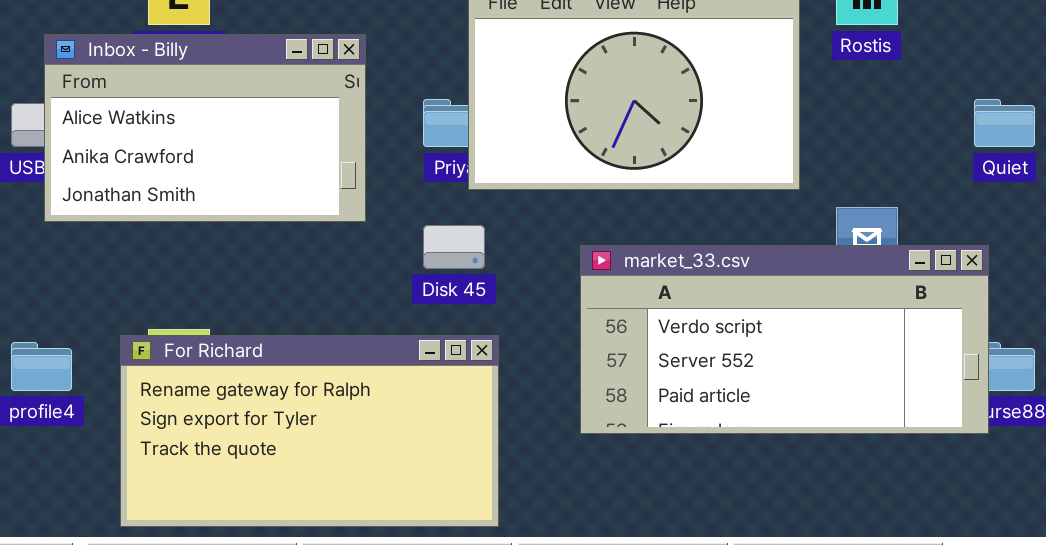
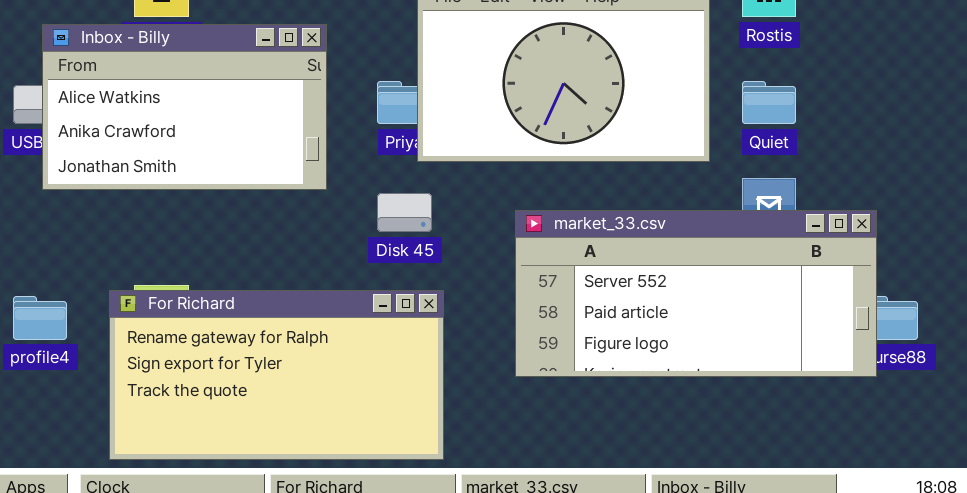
Quiet: [974,99,1035,147] -> [742,81,796,124], moved
market_33.csv: [580,245,989,434] -> [515,210,877,377], scrolled down 1 row

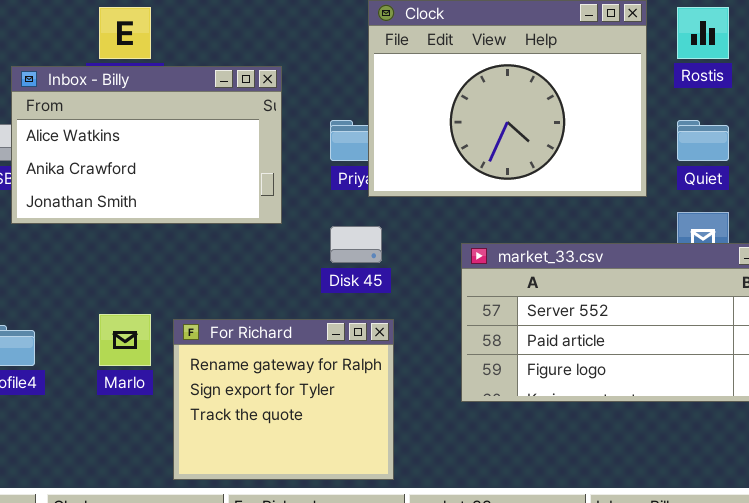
For Richard: [109,290,444,460] -> [173,319,394,480], resized

